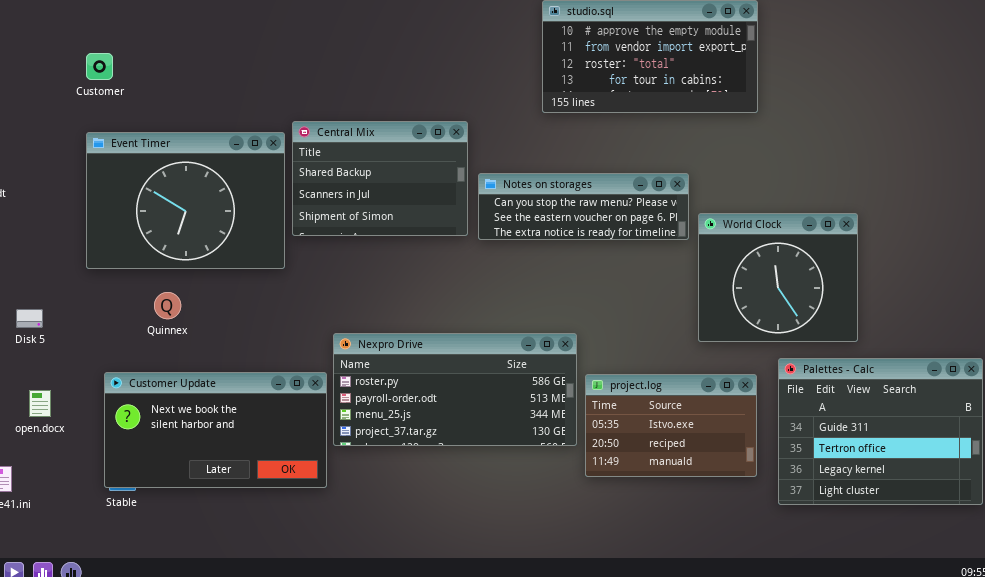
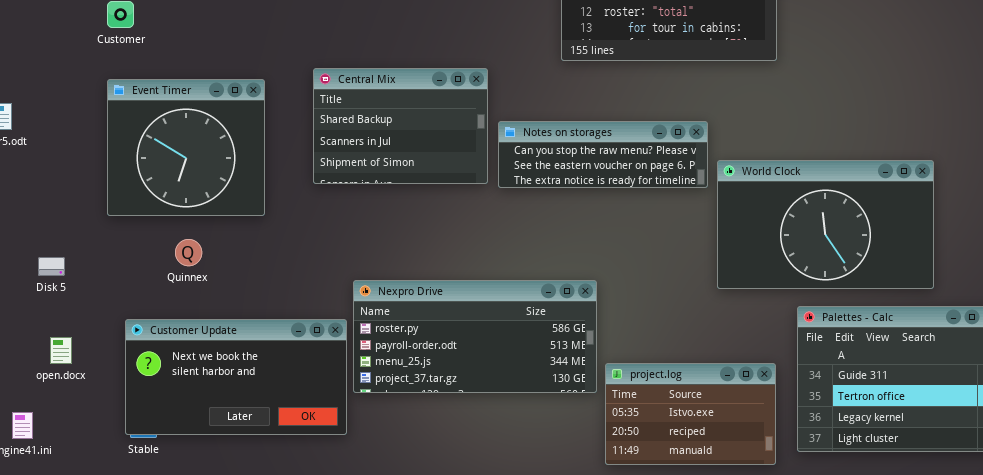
Event Timer: [86,132,285,269] -> [107,79,265,216], resized
World Clock: [698,213,858,342] -> [717,160,934,289], resized
project.log: [585,374,757,477] -> [605,363,776,465], moved

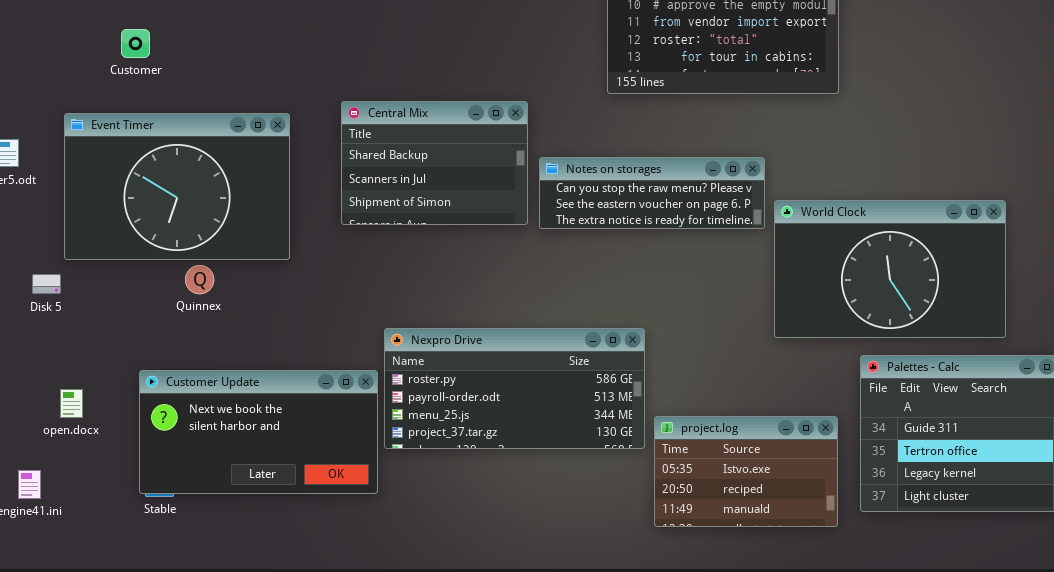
Event Timer: [107,79,265,216] -> [64,113,290,260], resized
Quinnex: [175,239,202,266] -> [185,265,214,294], moved
Disk 5: [38,257,65,276] -> [32,274,61,294], moved

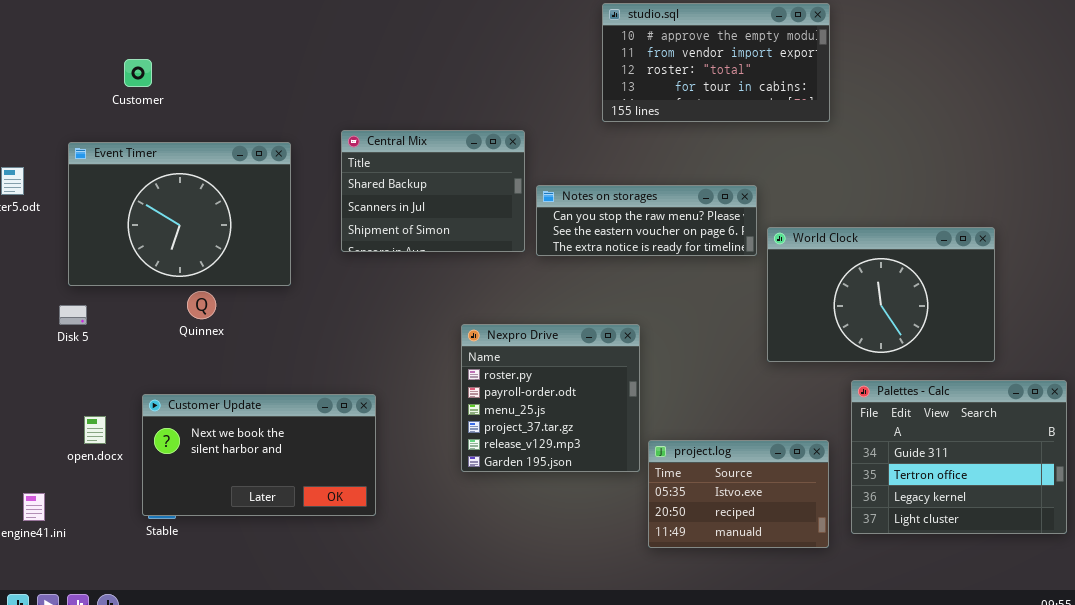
Disk 5: [32,274,61,294] -> [59,305,87,325], moved
Nexpro Drive: [384,328,645,449] -> [461,324,640,472], resized
open.docx: [60,389,83,418] -> [84,416,106,444], moved

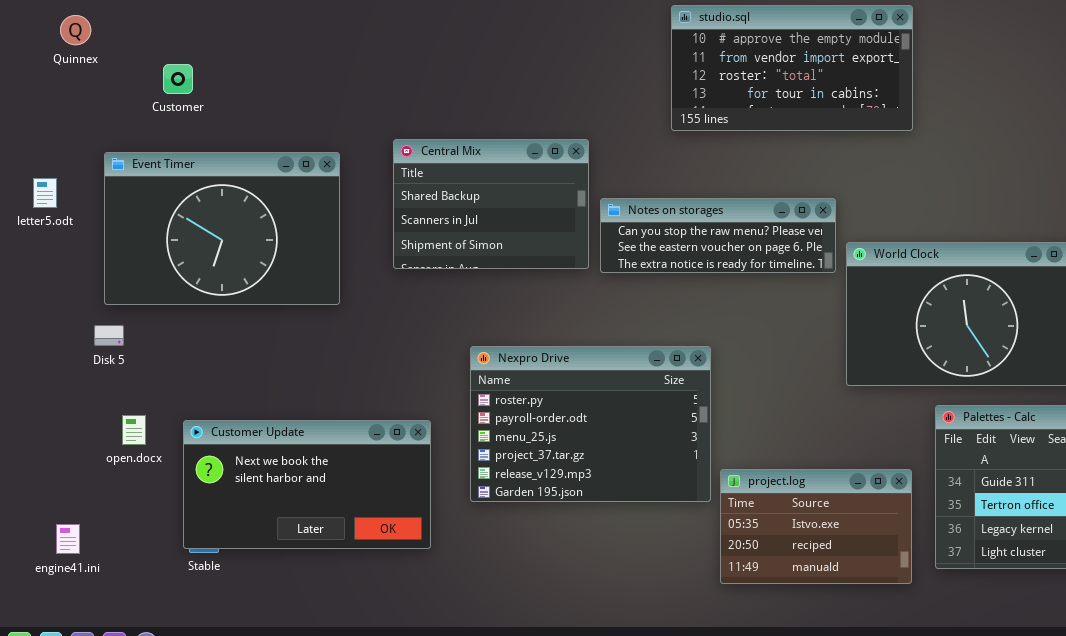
Quinnex: [187,291,216,319] -> [60,15,91,45], moved
Nexpro Drive: [461,324,640,472] -> [470,346,711,502], resized
open.docx: [84,416,106,444] -> [122,415,146,445], moved

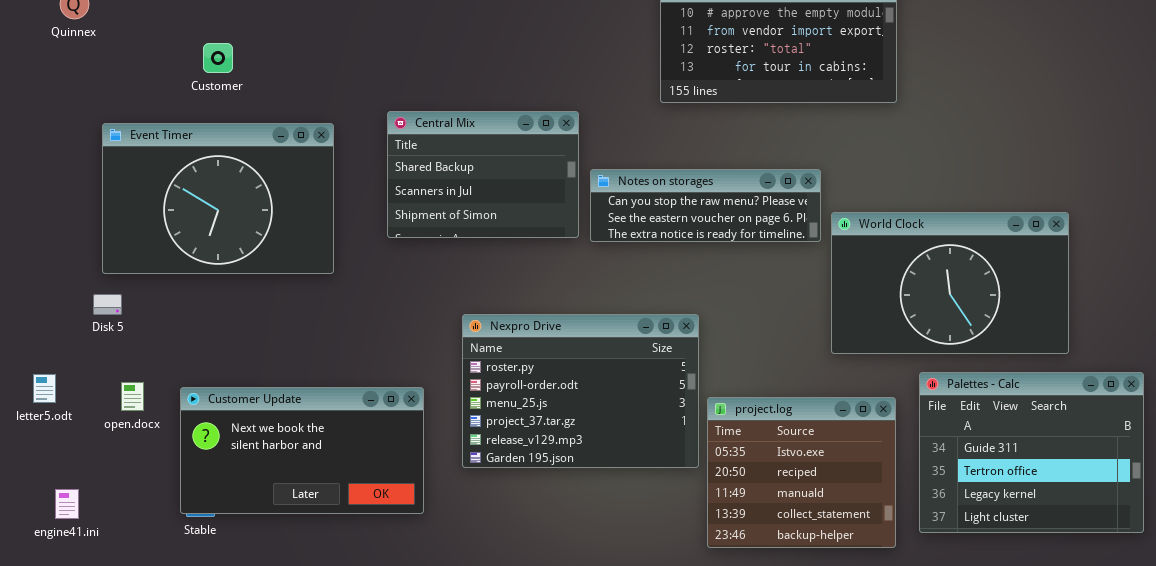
Customer: [163,64,193,94] -> [203,43,233,73], moved
letter5.odt: [33,178,57,208] -> [33,374,56,403], moved
project.log: [720,469,912,584] -> [707,397,896,548], resized

